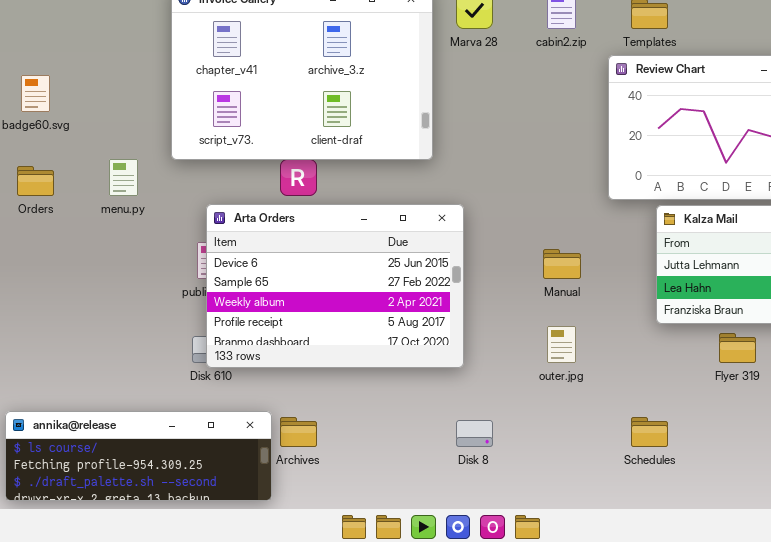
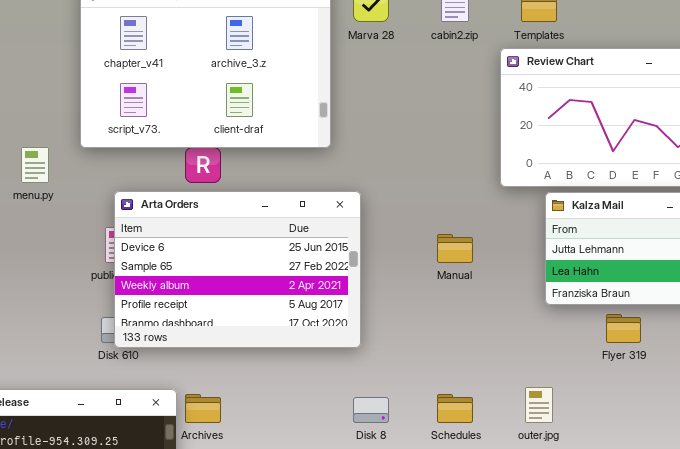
outer.jpg: [547,326,576,363] -> [525,387,553,423], moved
Schedules: [631,417,668,447] -> [437,394,473,423], moved

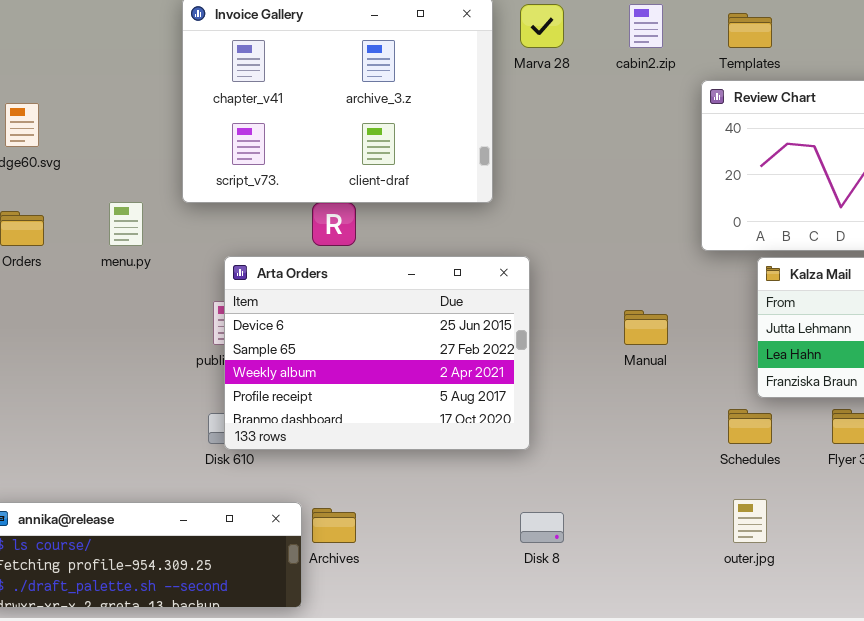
Schedules: [437,394,473,423] -> [728,409,772,444], moved

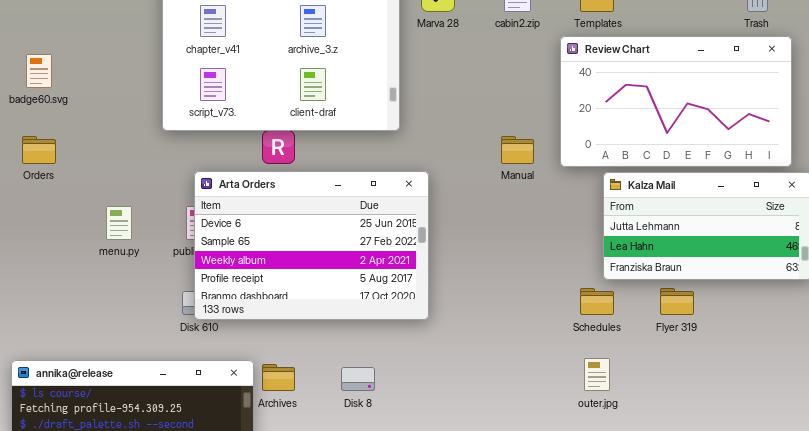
menu.py: [109,202,143,246] -> [106,206,132,240], moved
Manual: [624,310,668,345] -> [501,136,534,164], moved
Disk 8: [520,512,564,543] -> [341,367,375,391], moved

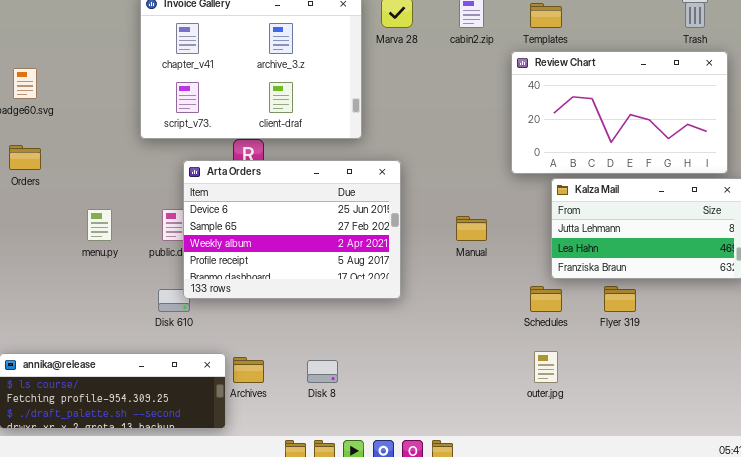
Manual: [501,136,534,164] -> [456,216,487,241], moved
Arta Orders: [194,171,429,320] -> [183,160,401,299], moved

